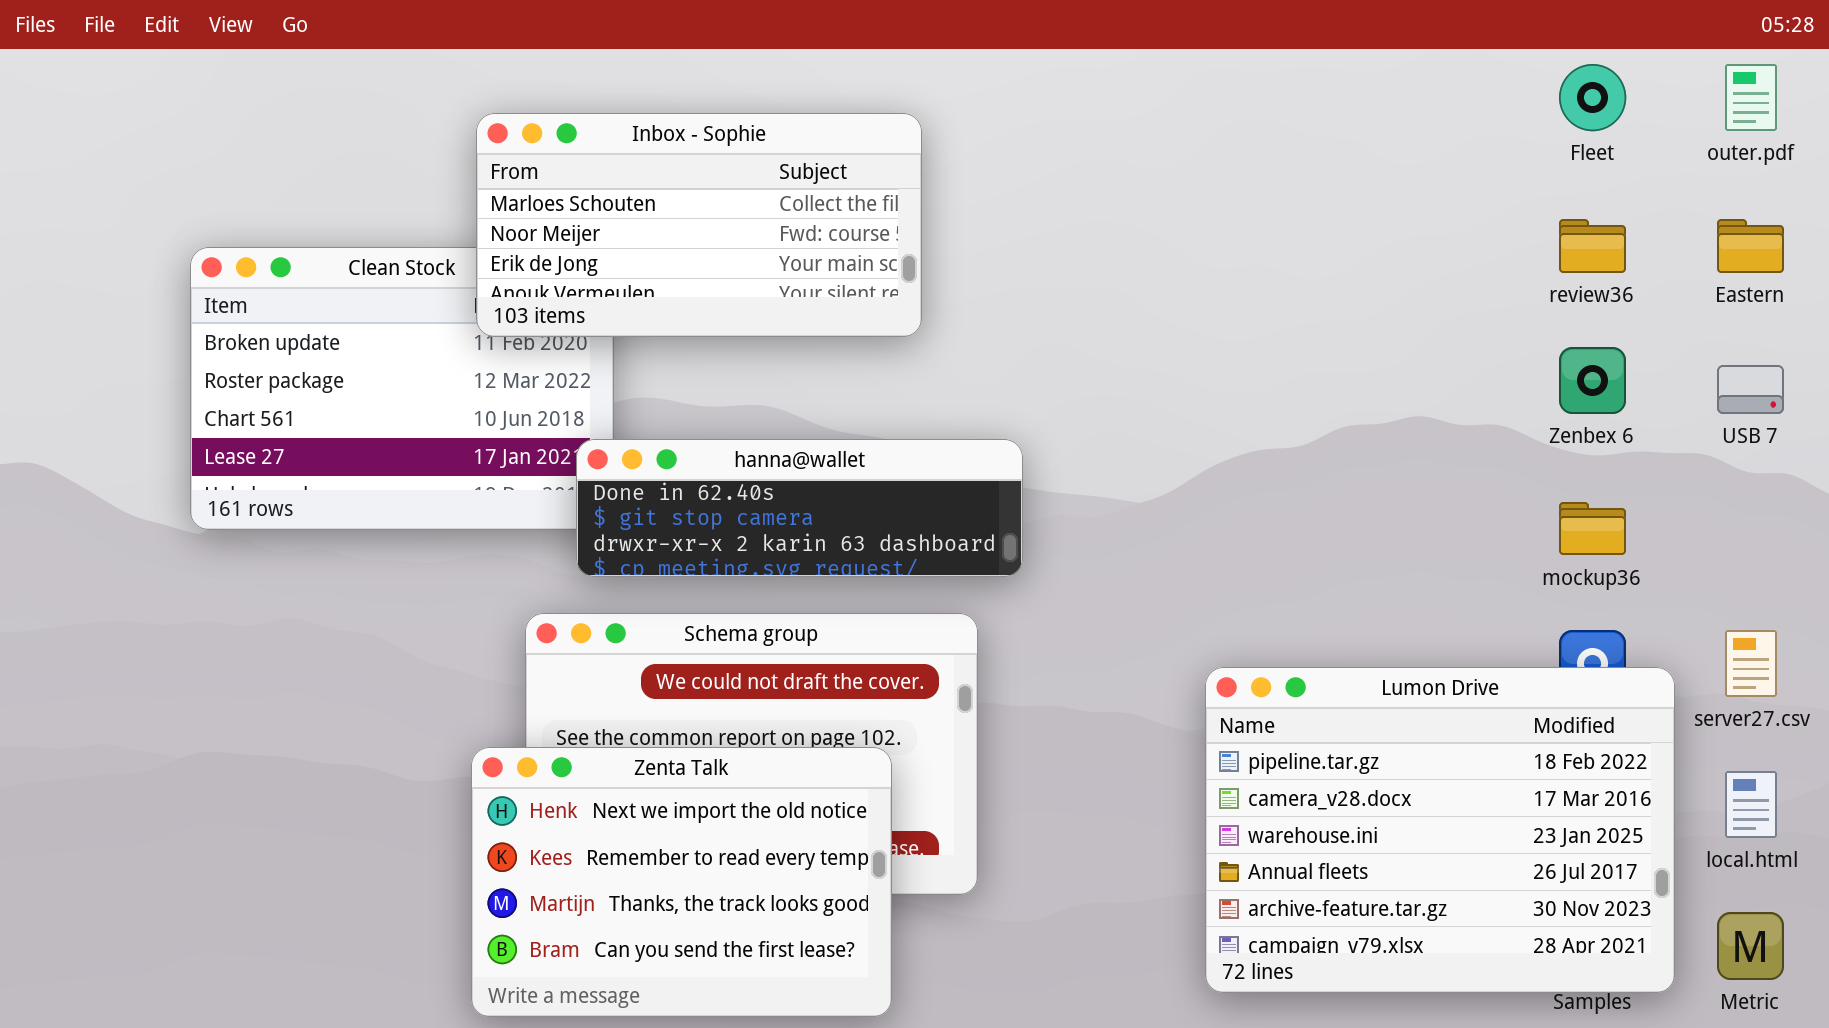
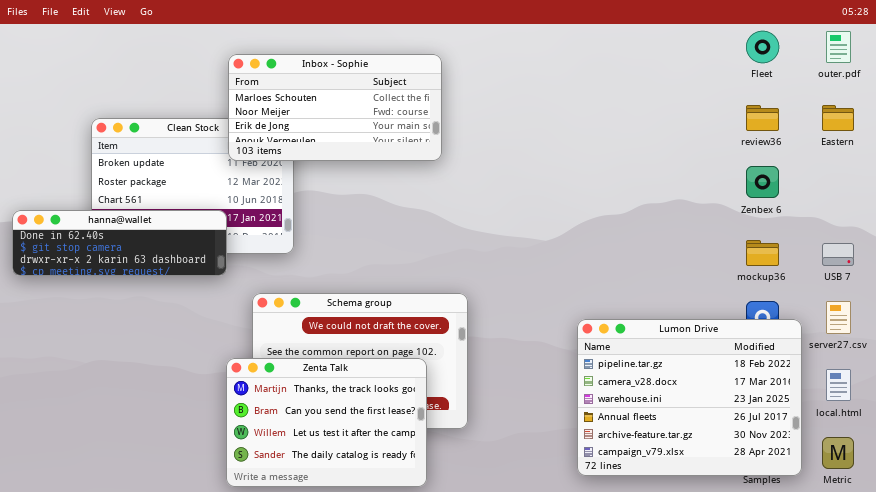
USB 7: [1717,365,1784,414] -> [822,243,854,266], moved
hanna@wallet: [576,439,1023,577] -> [12,210,227,276], moved
Zenta Talk: [471,747,892,1017] -> [226,358,427,487], scrolled down 2 rows

